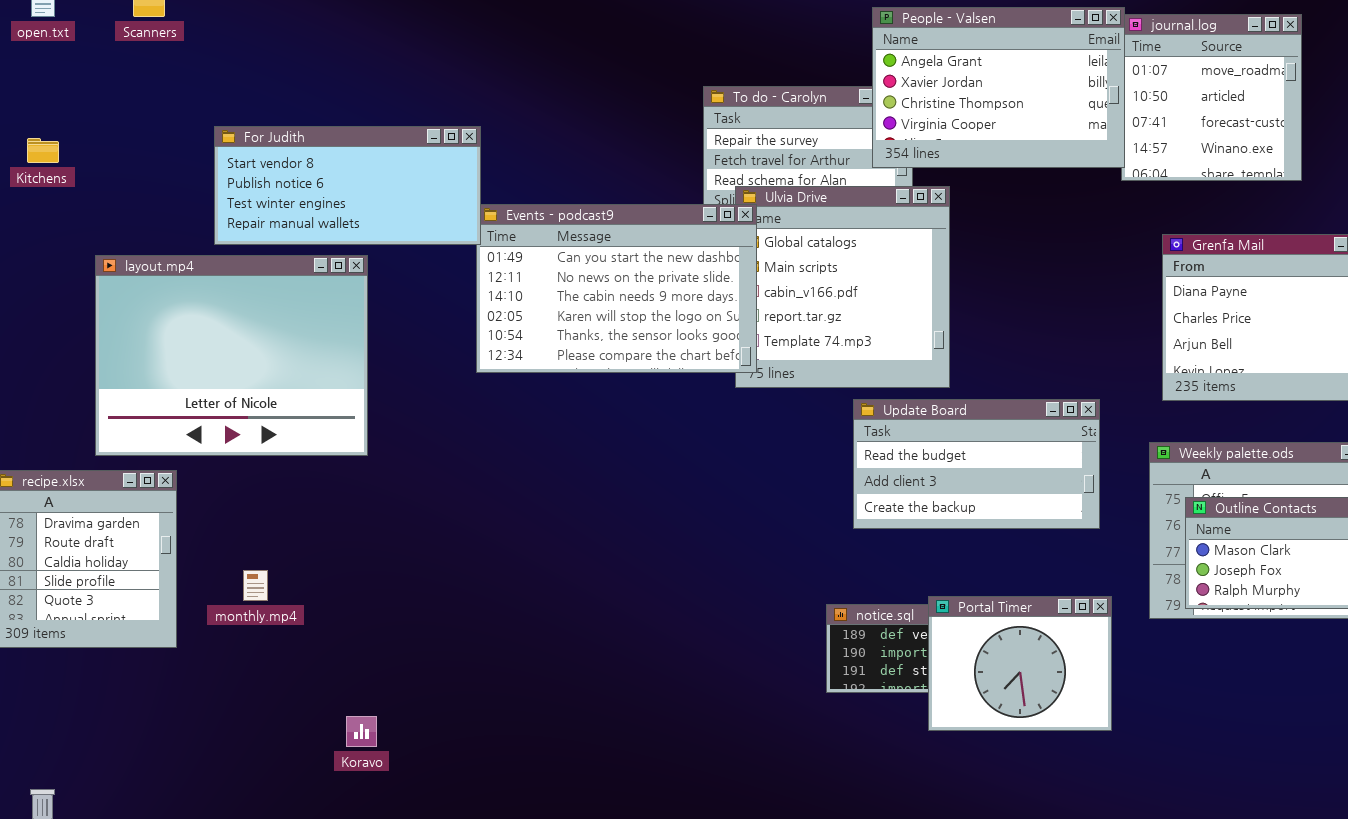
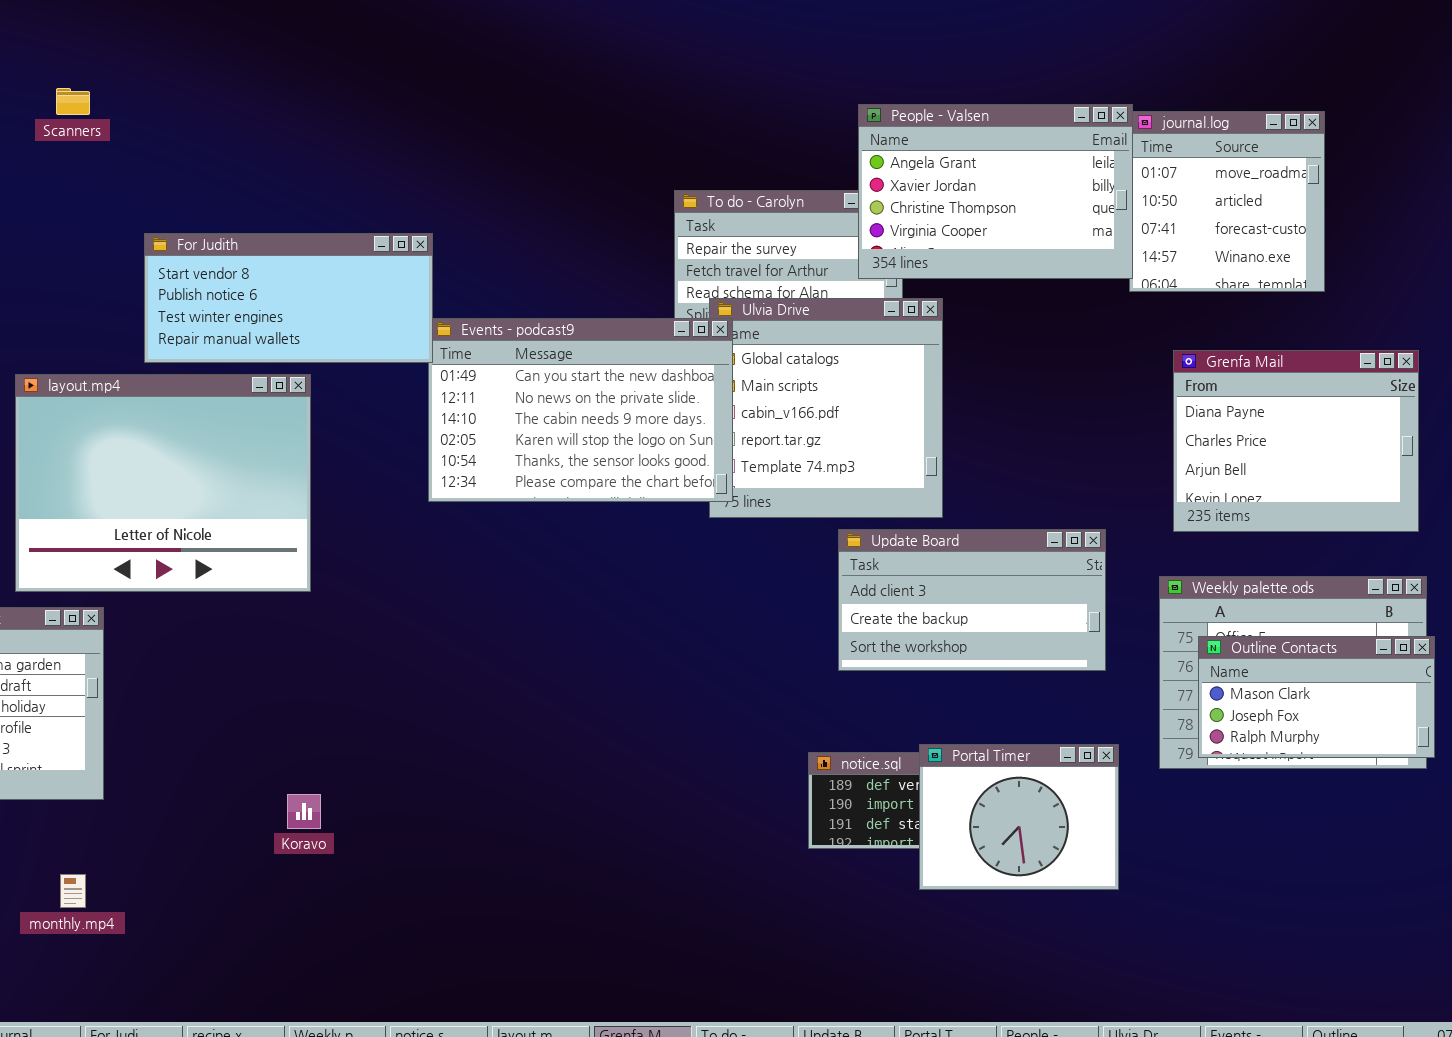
Update Board: [853,399,1100,529] -> [838,529,1106,671], scrolled down 1 row
monthly.mp4: [243,570,268,601] -> [60,874,86,908], moved
Koravo: [346,716,377,747] -> [287,794,321,829], moved

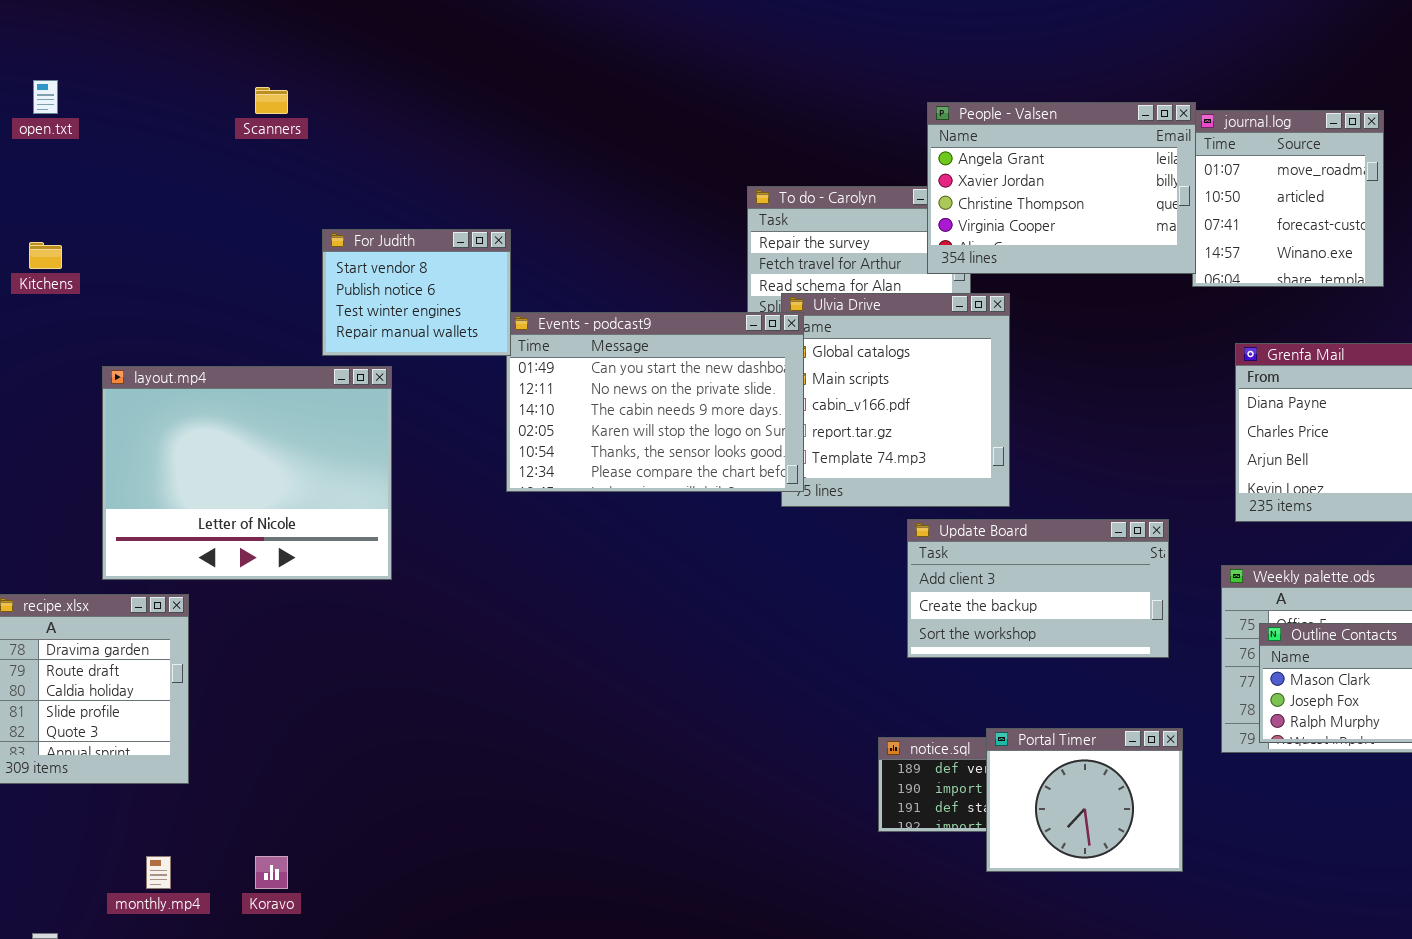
Scanners: [56,88,90,115] -> [255,87,288,114], moved
For Judith: [144,233,433,363] -> [322,229,511,356], resized
Koravo: [287,794,321,829] -> [255,856,288,889], moved

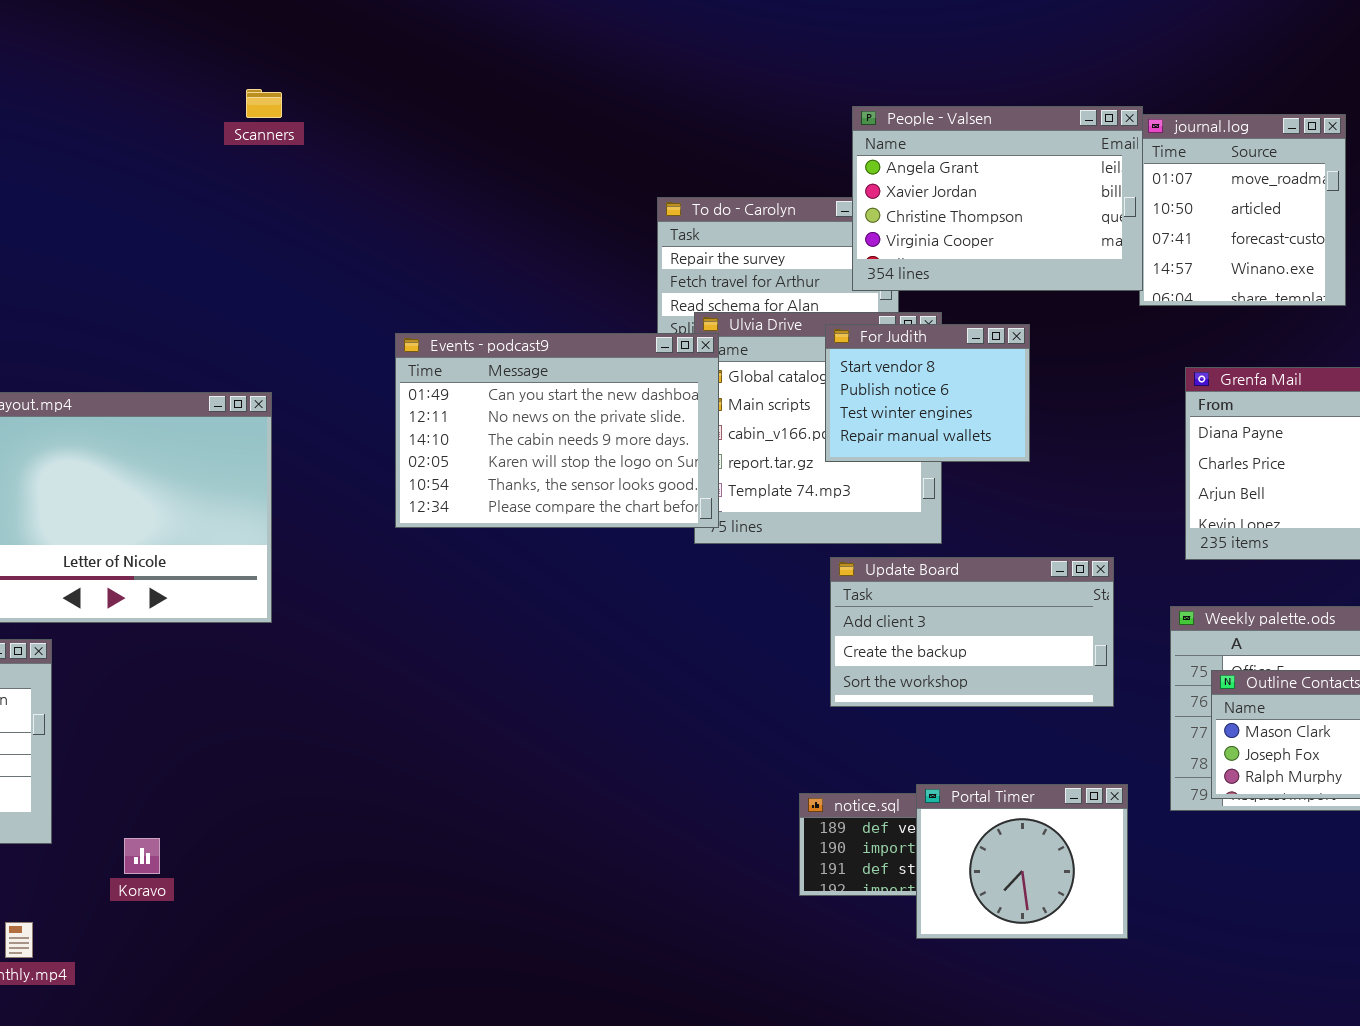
Scanners: [255,87,288,114] -> [246,89,282,118], moved
For Judith: [322,229,511,356] -> [825,324,1030,462], moved
Koravo: [255,856,288,889] -> [124,838,160,874], moved

